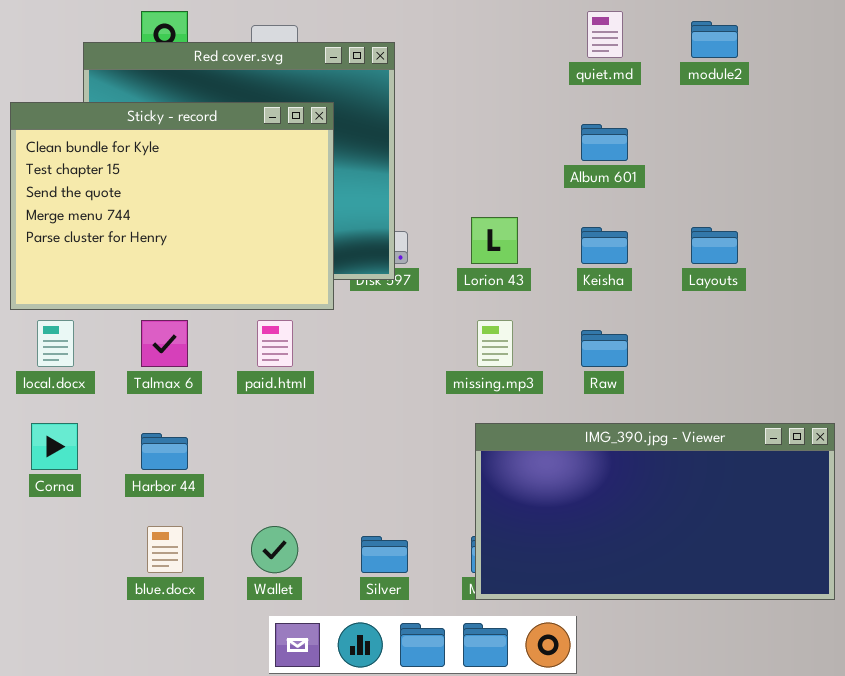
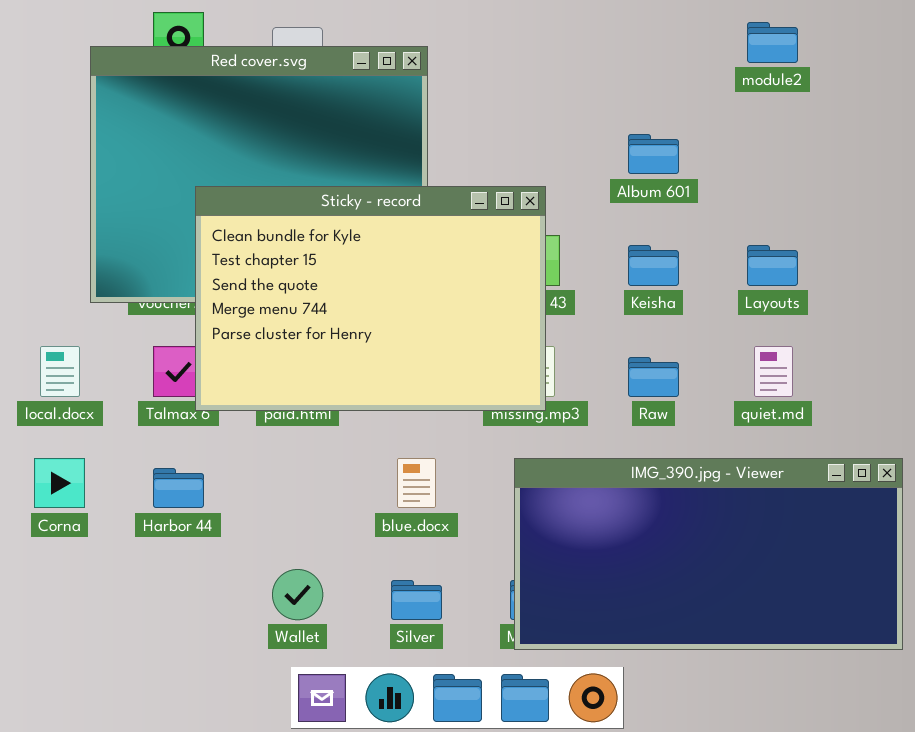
quiet.md: [587,11,623,58] -> [754,346,793,397], moved
Sticky - record: [10,102,334,310] -> [195,186,546,411], moved
blue.docx: [147,526,183,573] -> [397,458,436,508], moved

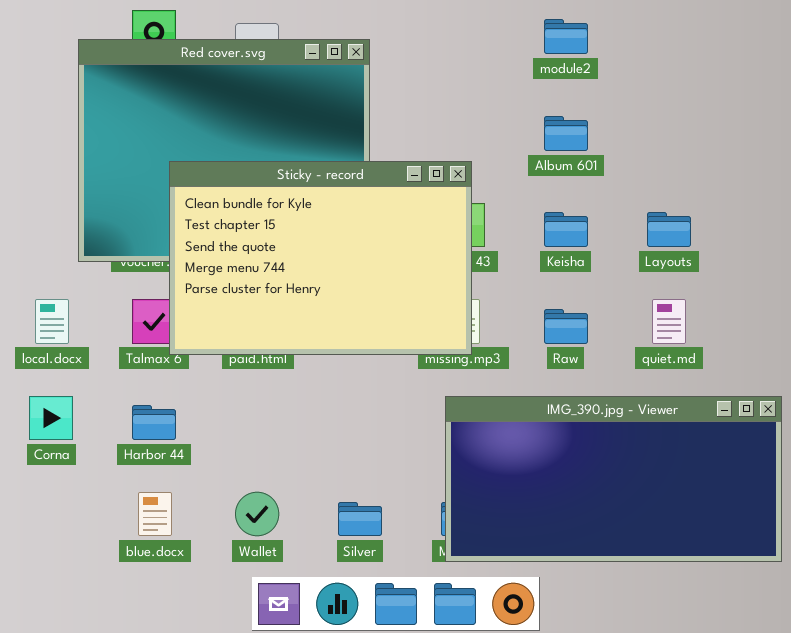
module2: [747,22,798,63] -> [544,19,588,54], moved
blue.docx: [397,458,436,508] -> [138,492,172,536], moved

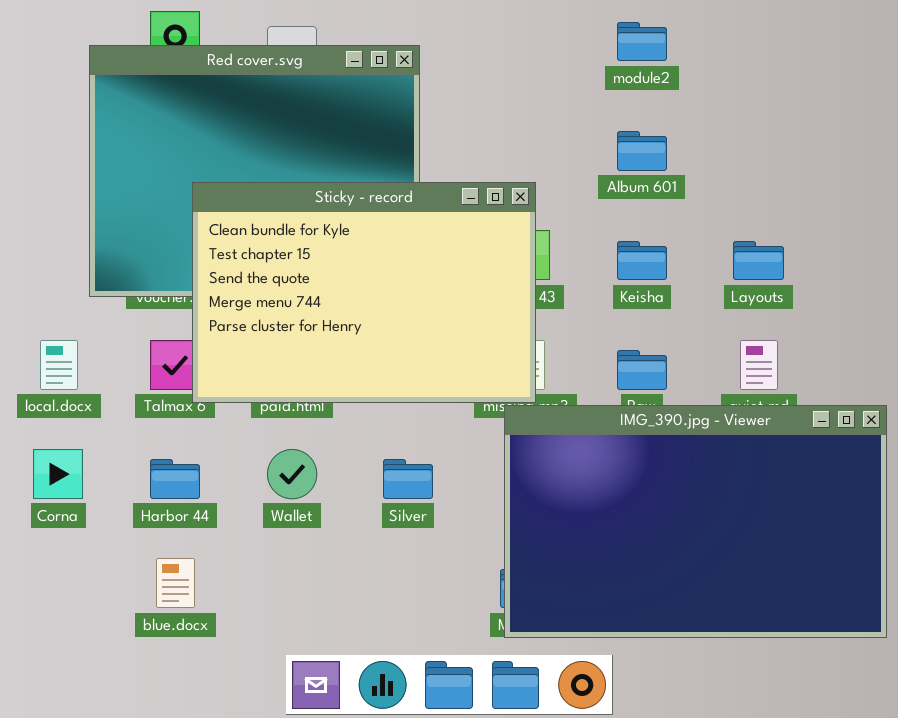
IMG_390.jpg - Viewer: [445,396,782,562] -> [504,405,887,638], resized
Wallet: [235,492,279,536] -> [267,449,317,499], moved
Silver: [338,502,382,536] -> [383,459,433,499], moved

